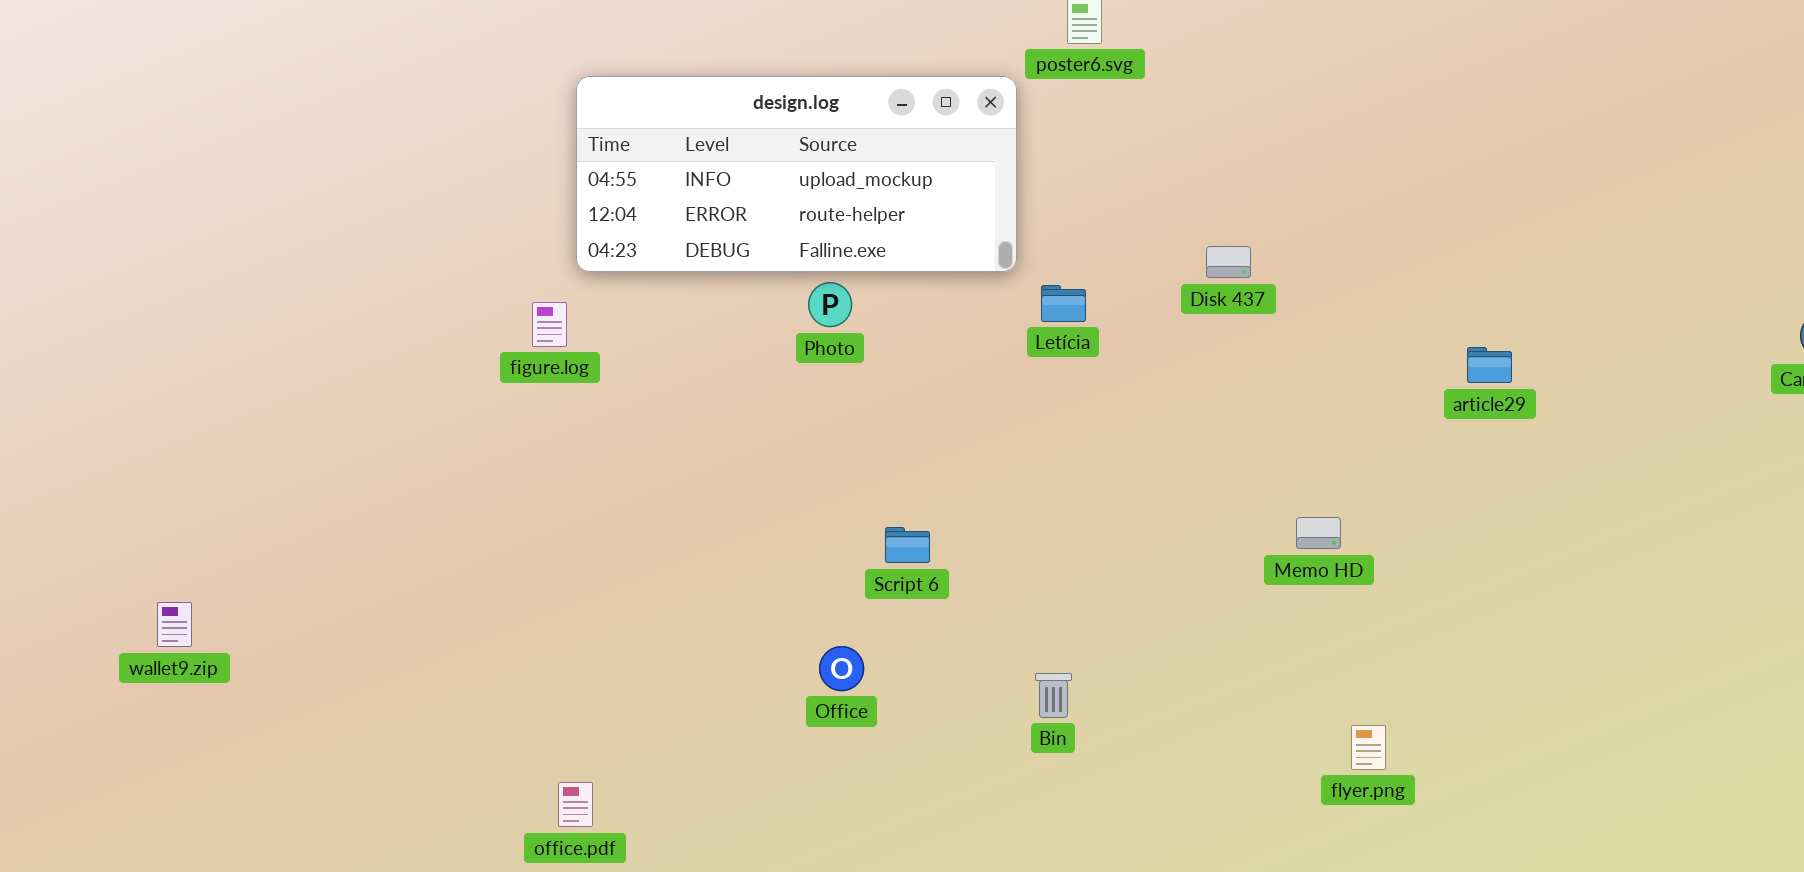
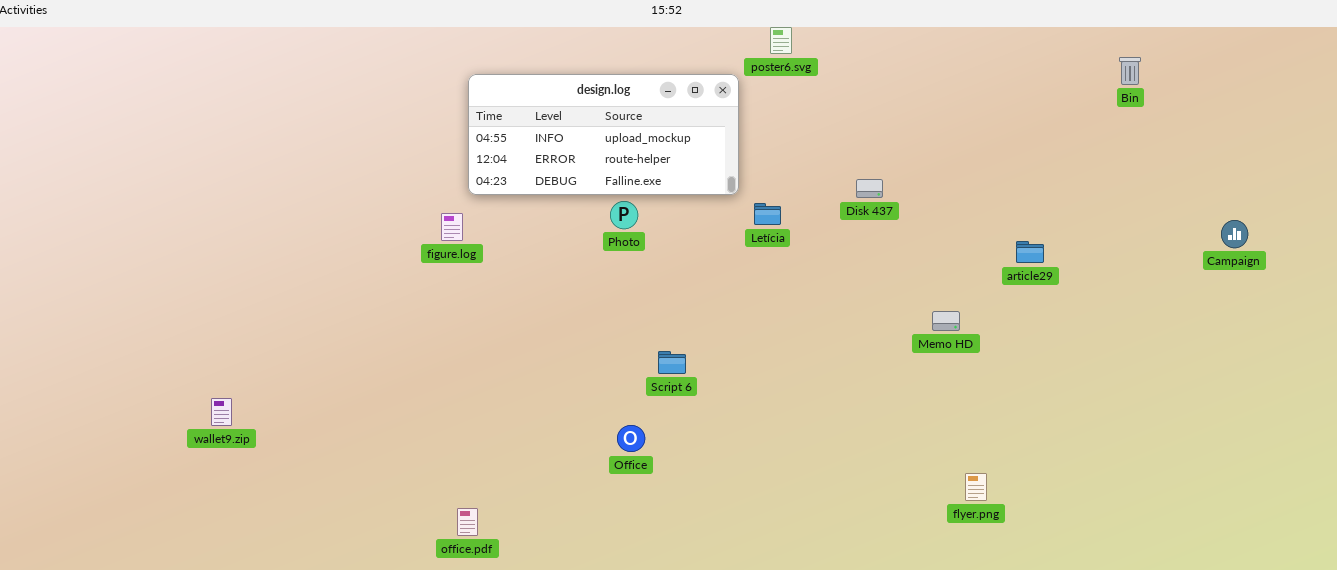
Memo HD: [1296,517,1341,549] -> [932,311,960,331], moved
Bin: [1035,673,1072,718] -> [1119,57,1141,85], moved
flyer.png: [1351,725,1386,770] -> [965,473,987,501], moved

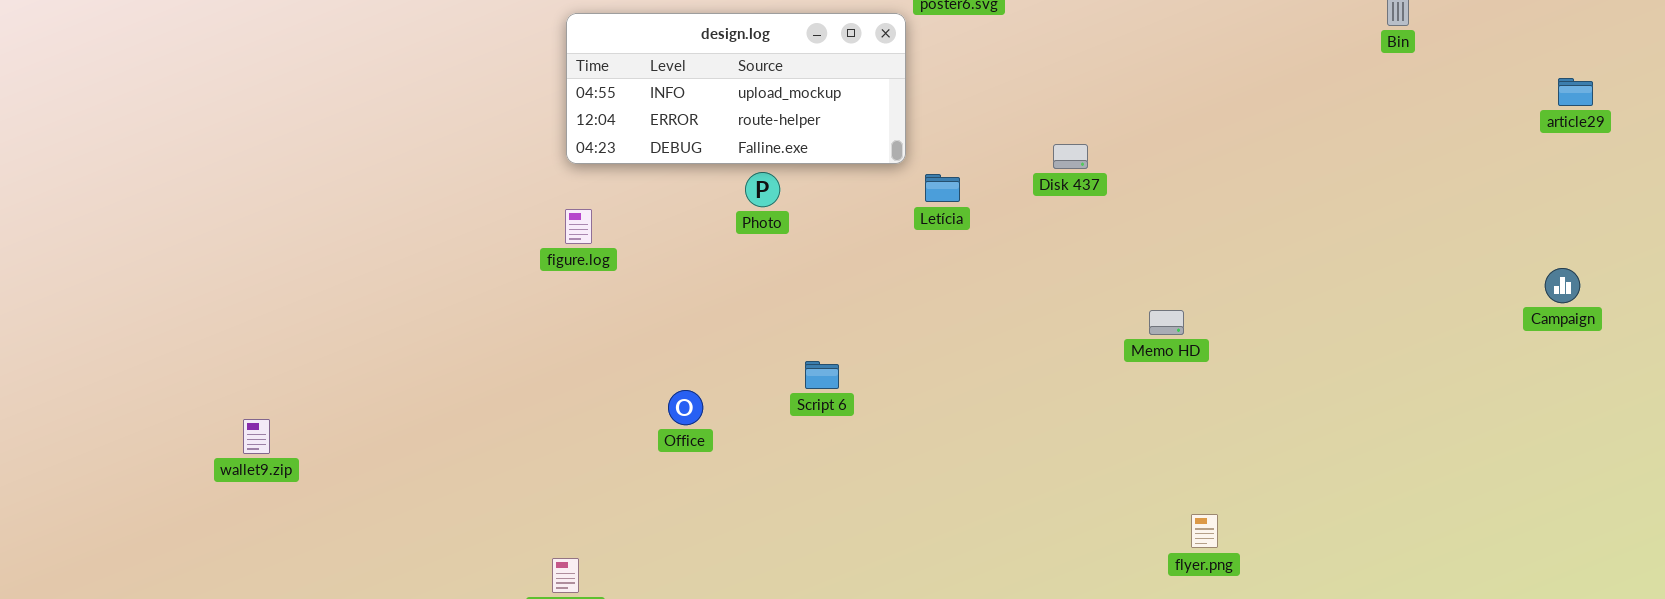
figure.log: [441,213,463,241] -> [565,209,592,244], moved
Campaign: [1221,220,1248,248] -> [1545,268,1580,303], moved
article29: [1016,241,1044,263] -> [1558,78,1593,106], moved
Office: [617,425,645,452] -> [668,390,703,425], moved

